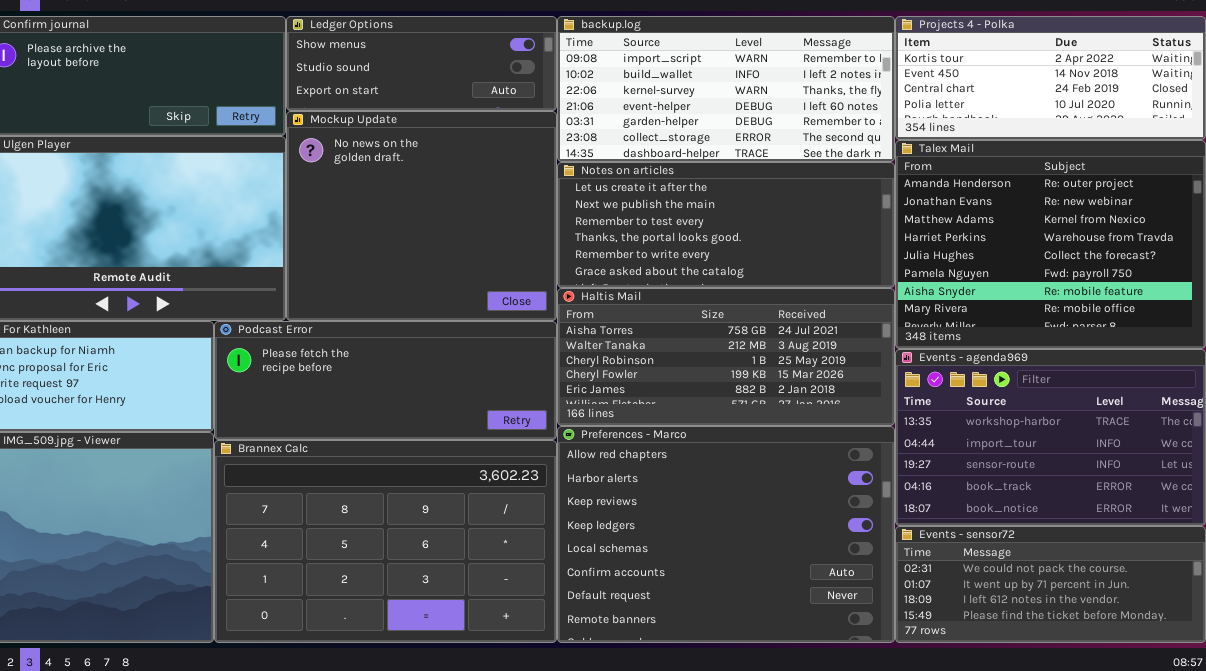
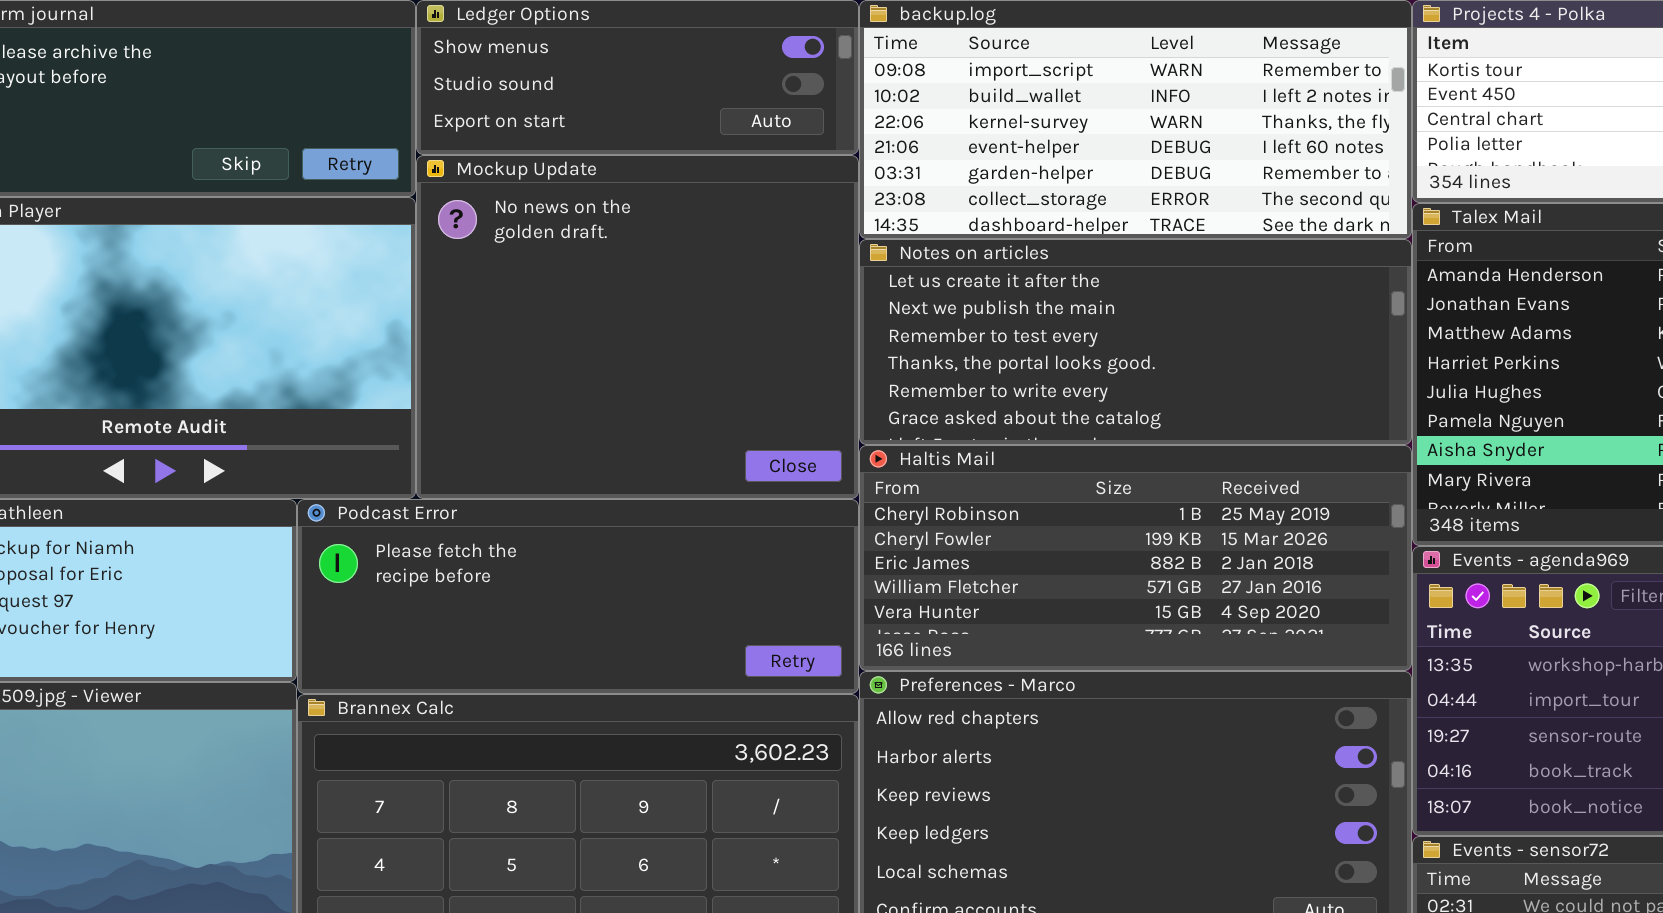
Haltis Mail: [557,288,895,426] -> [859,445,1412,671], scrolled down 2 rows

